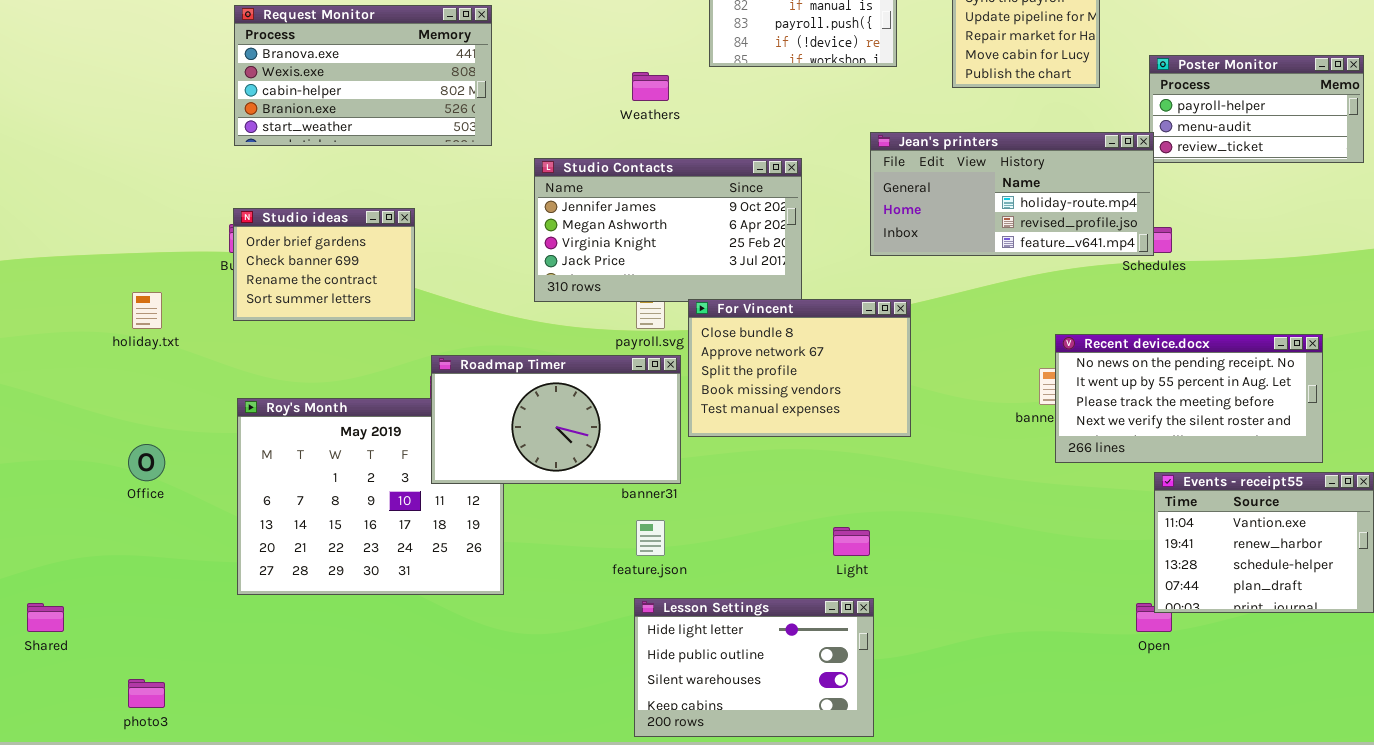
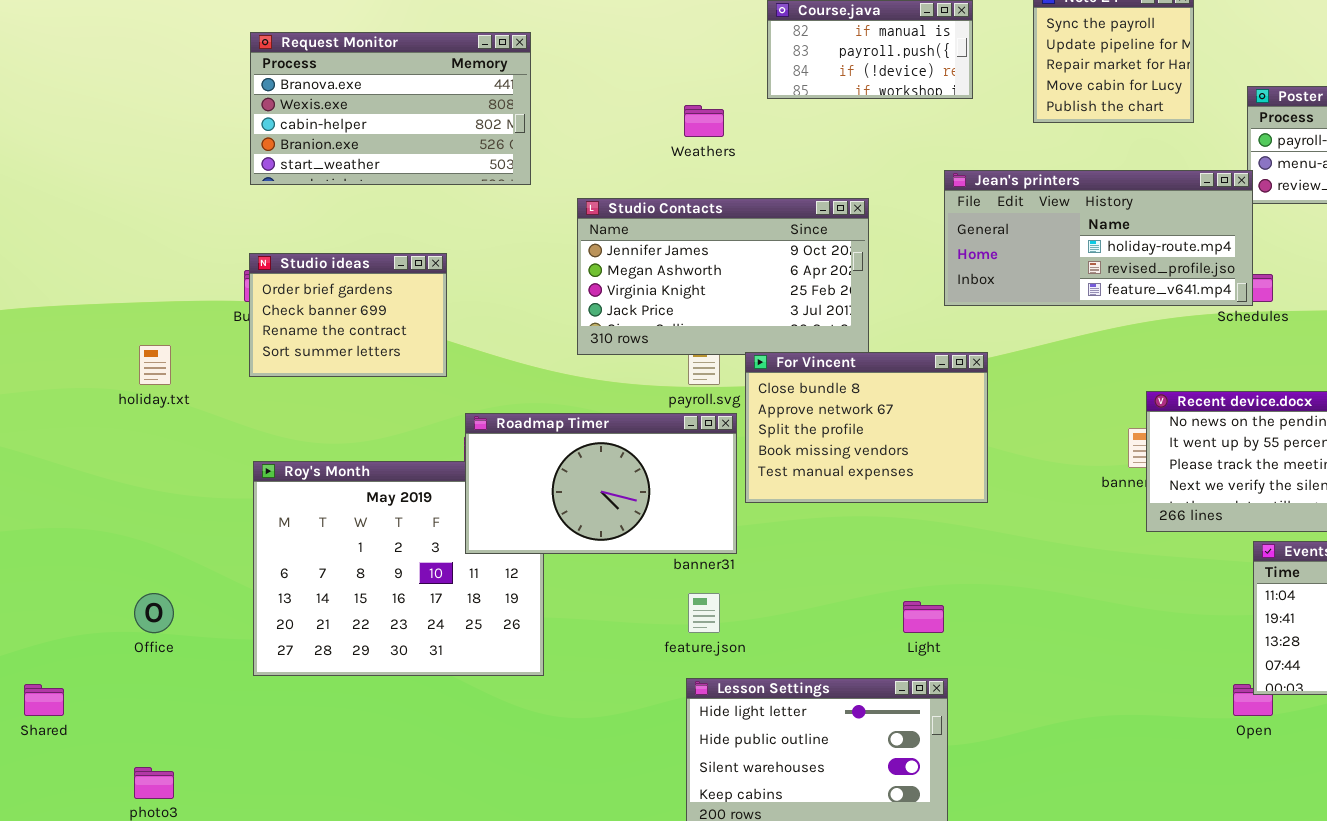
Office: [128,444,165,481] -> [134,593,174,633], moved

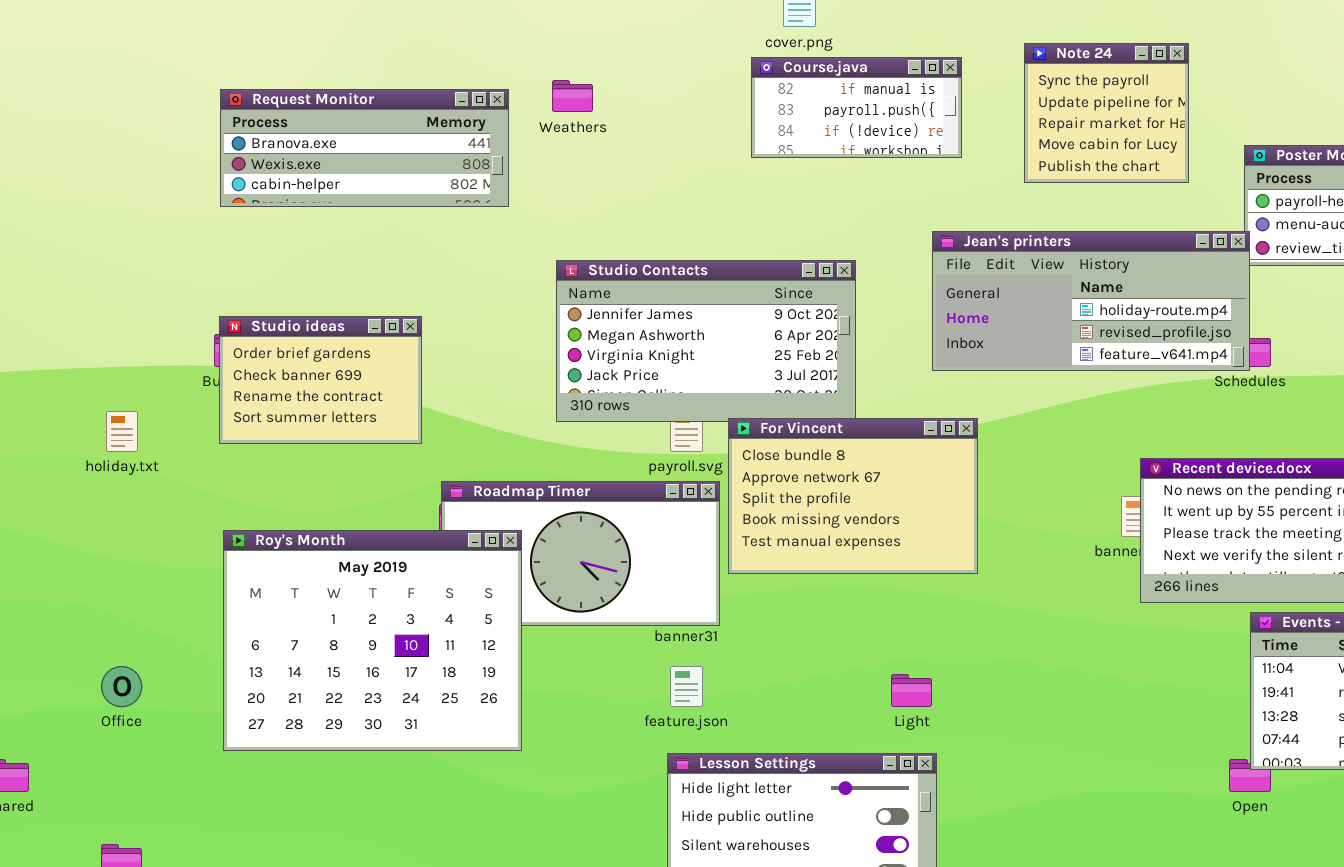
Request Monitor: [250,32,531,185] -> [220,89,509,207], resized
Weathers: [684,105,724,137] -> [552,80,593,112], moved
Roy's Month: [253,461,544,676] -> [223,530,522,751], raised

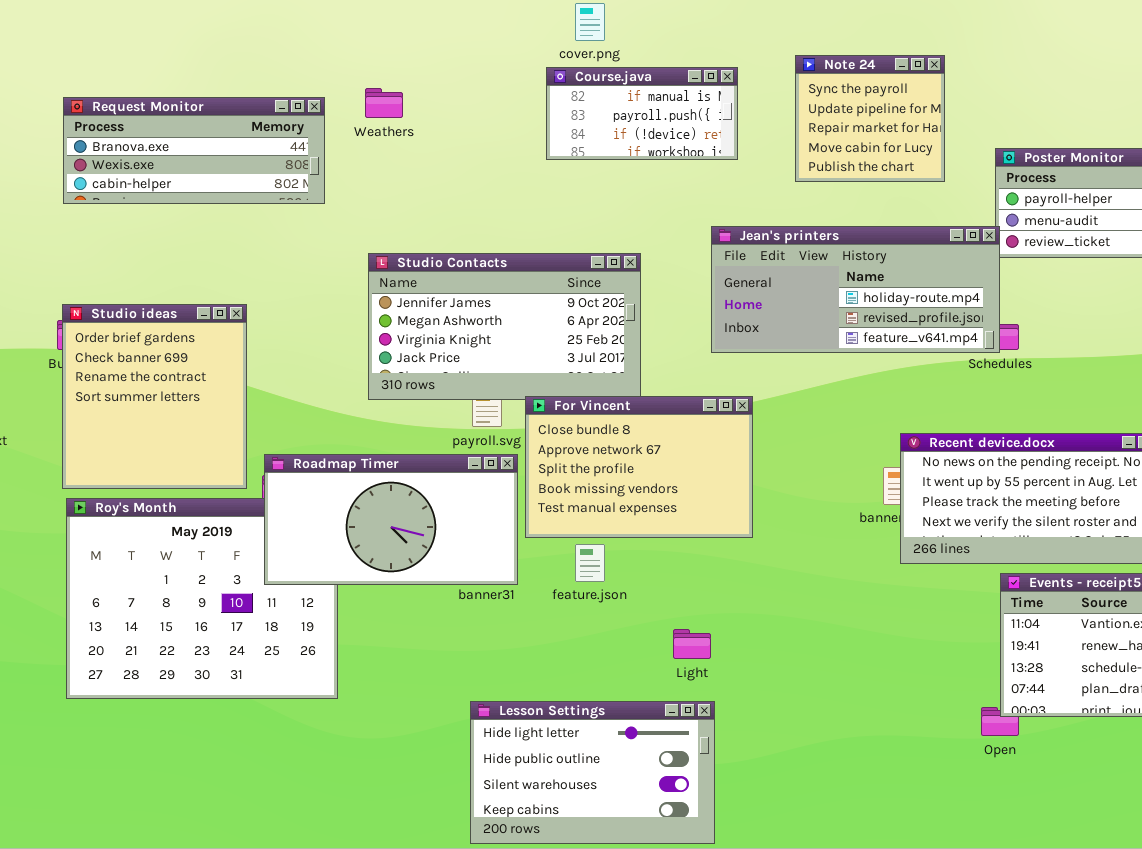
Studio ideas: [219,316,422,444] -> [62,304,247,489], resized
Roadmap Timer: [441,481,720,626] -> [264,454,518,585], raised
feature.json: [670,666,703,707] -> [575,544,605,582], moved

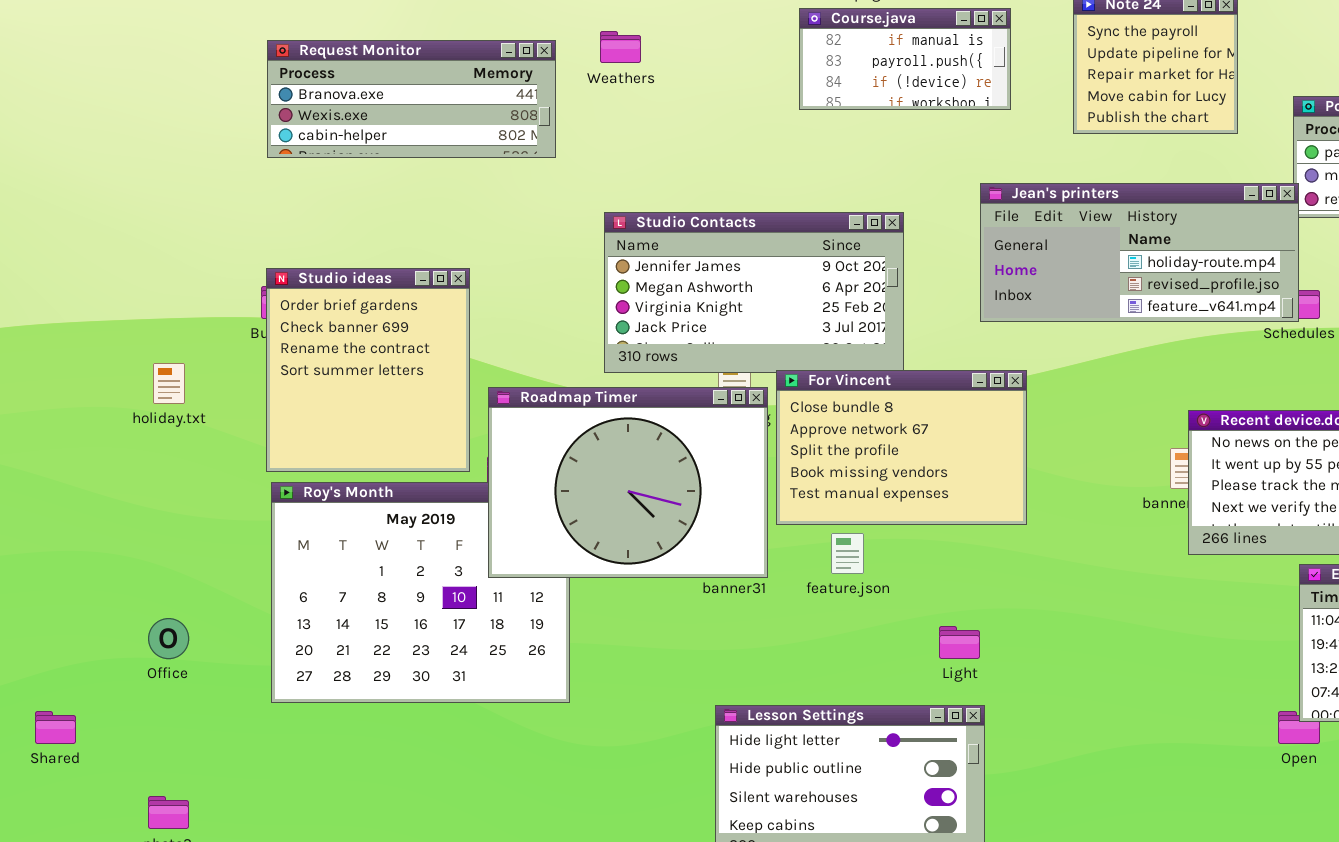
Roadmap Timer: [264,454,518,585] -> [488,387,768,578], resized

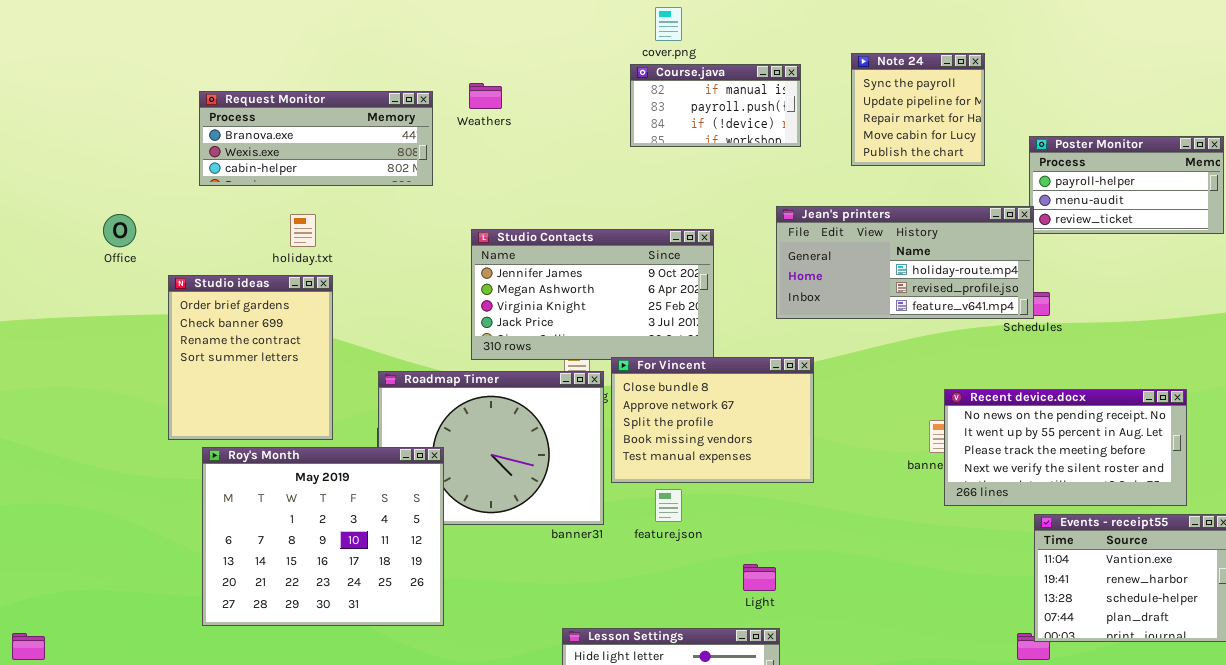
Studio ideas: [266,268,470,472] -> [168,275,333,440], moved
holiday.txt: [153,363,185,404] -> [290,214,316,247], moved
Roy's Month: [271,482,570,703] -> [202,447,444,626], raised
Office: [148,618,189,659] -> [103,214,136,247], moved

